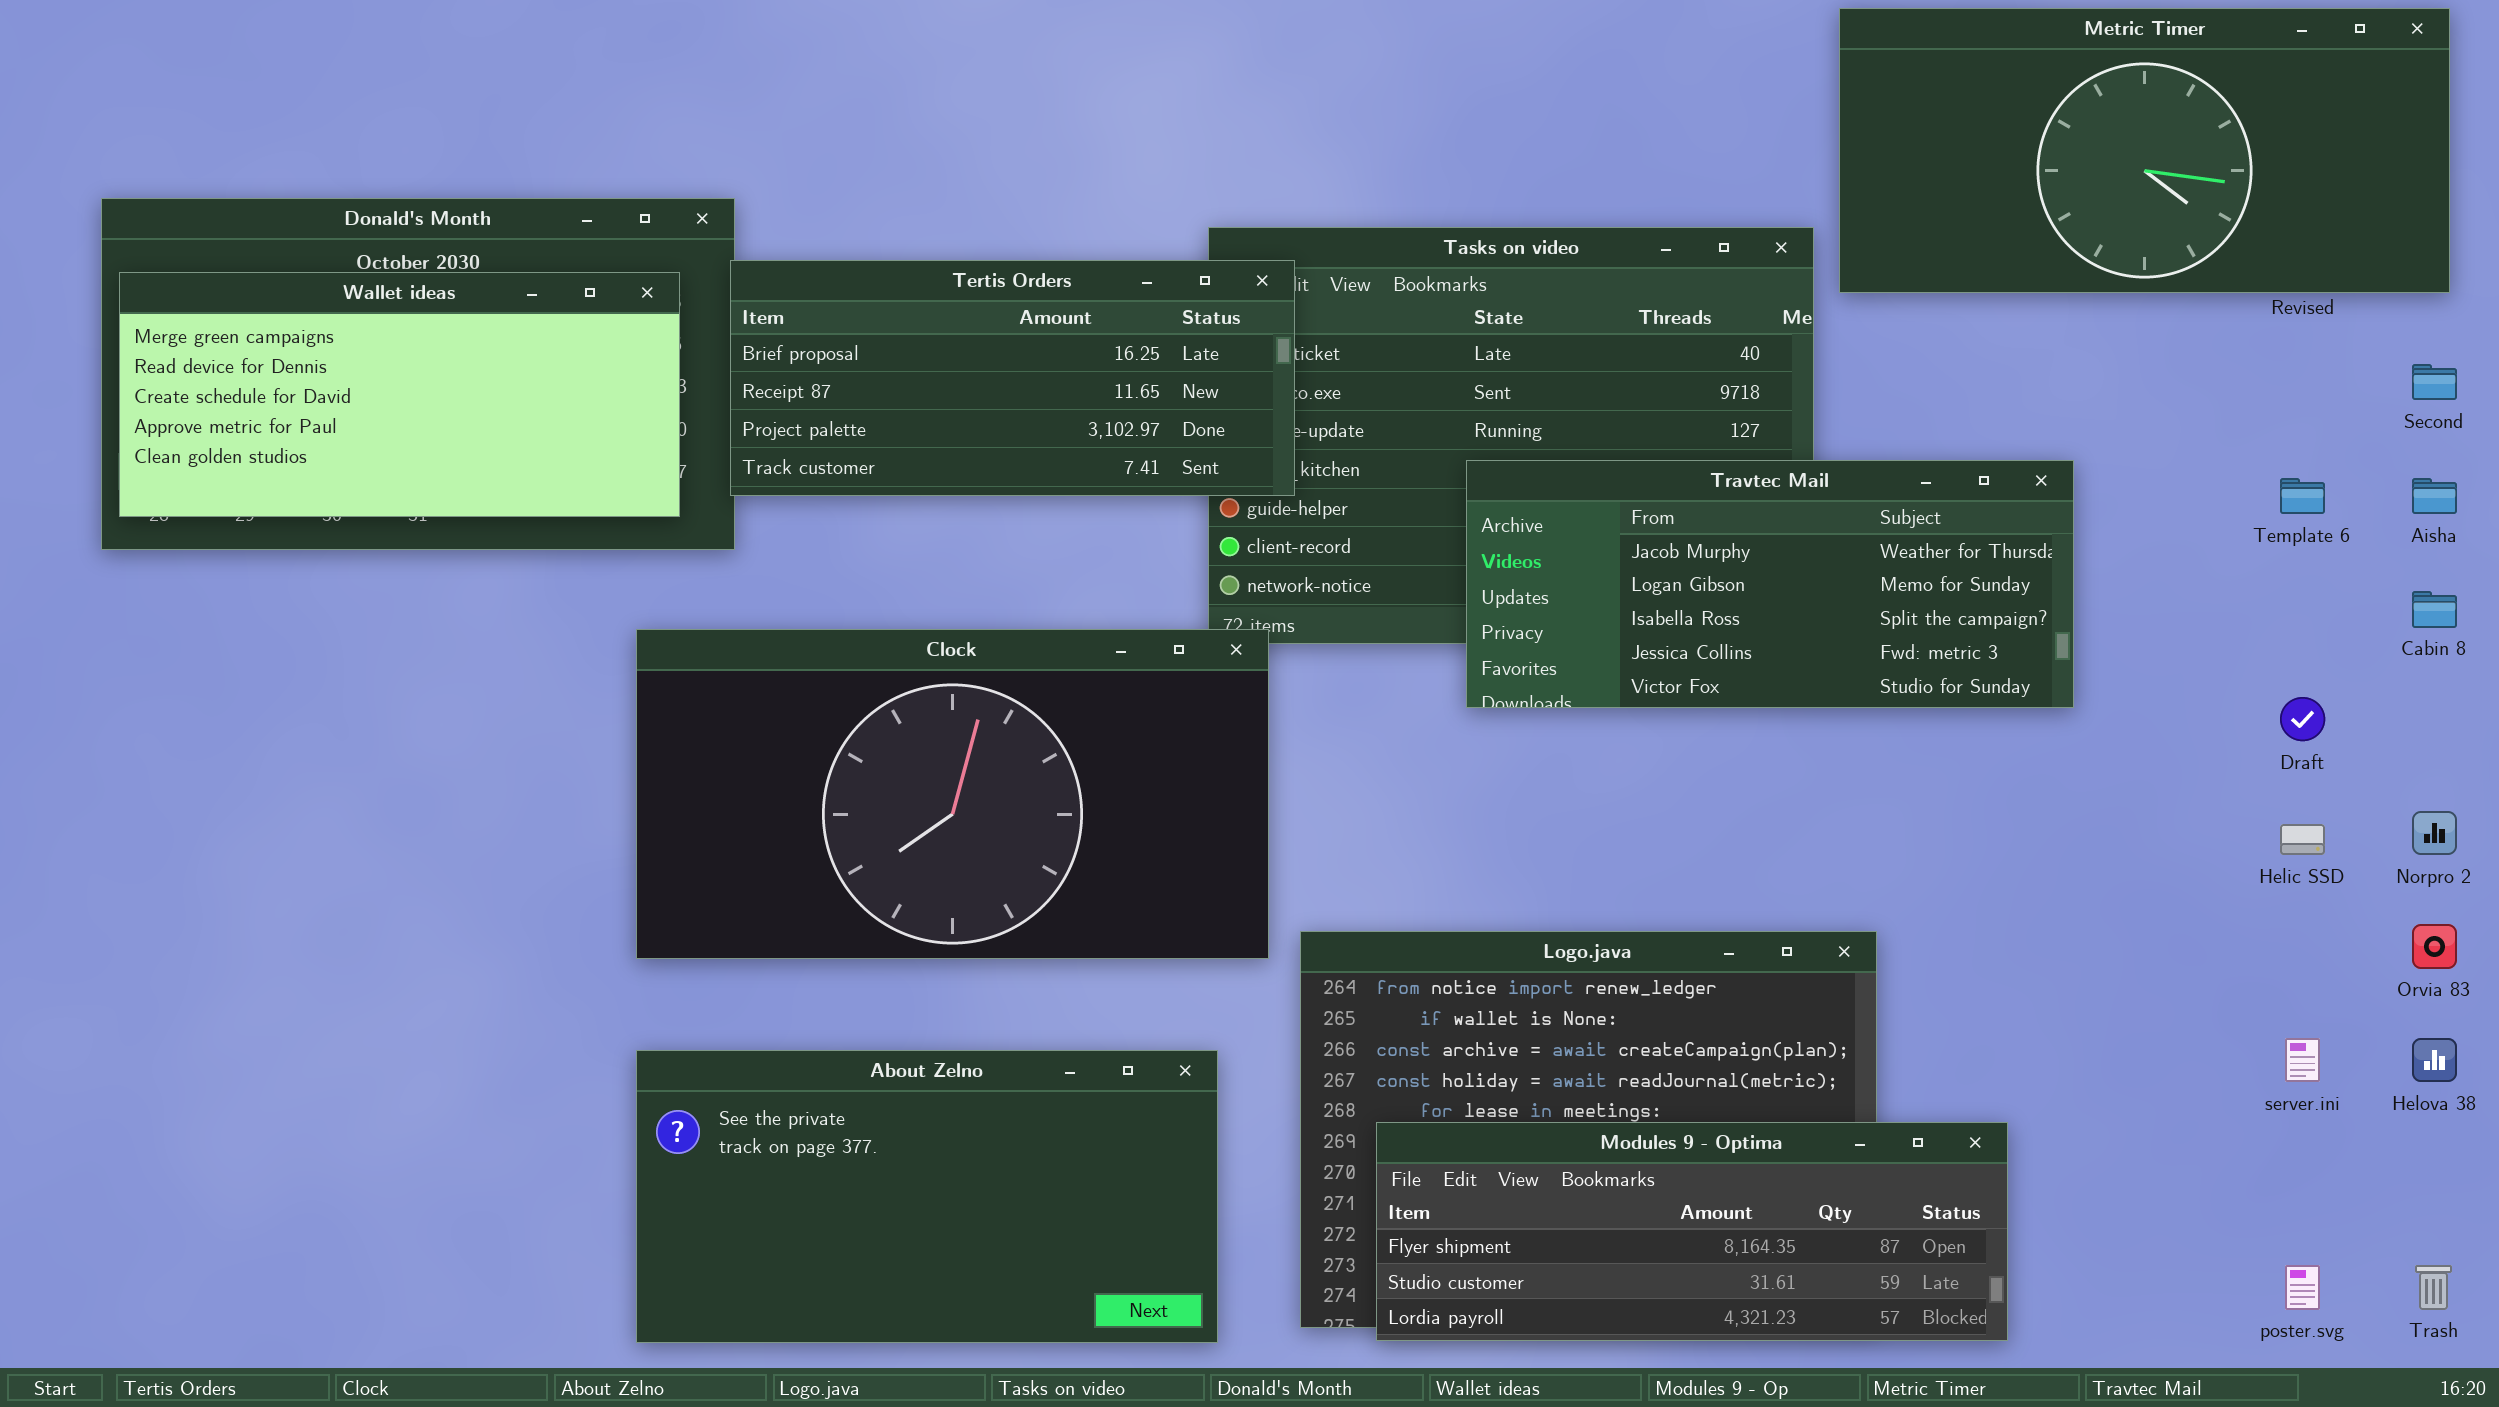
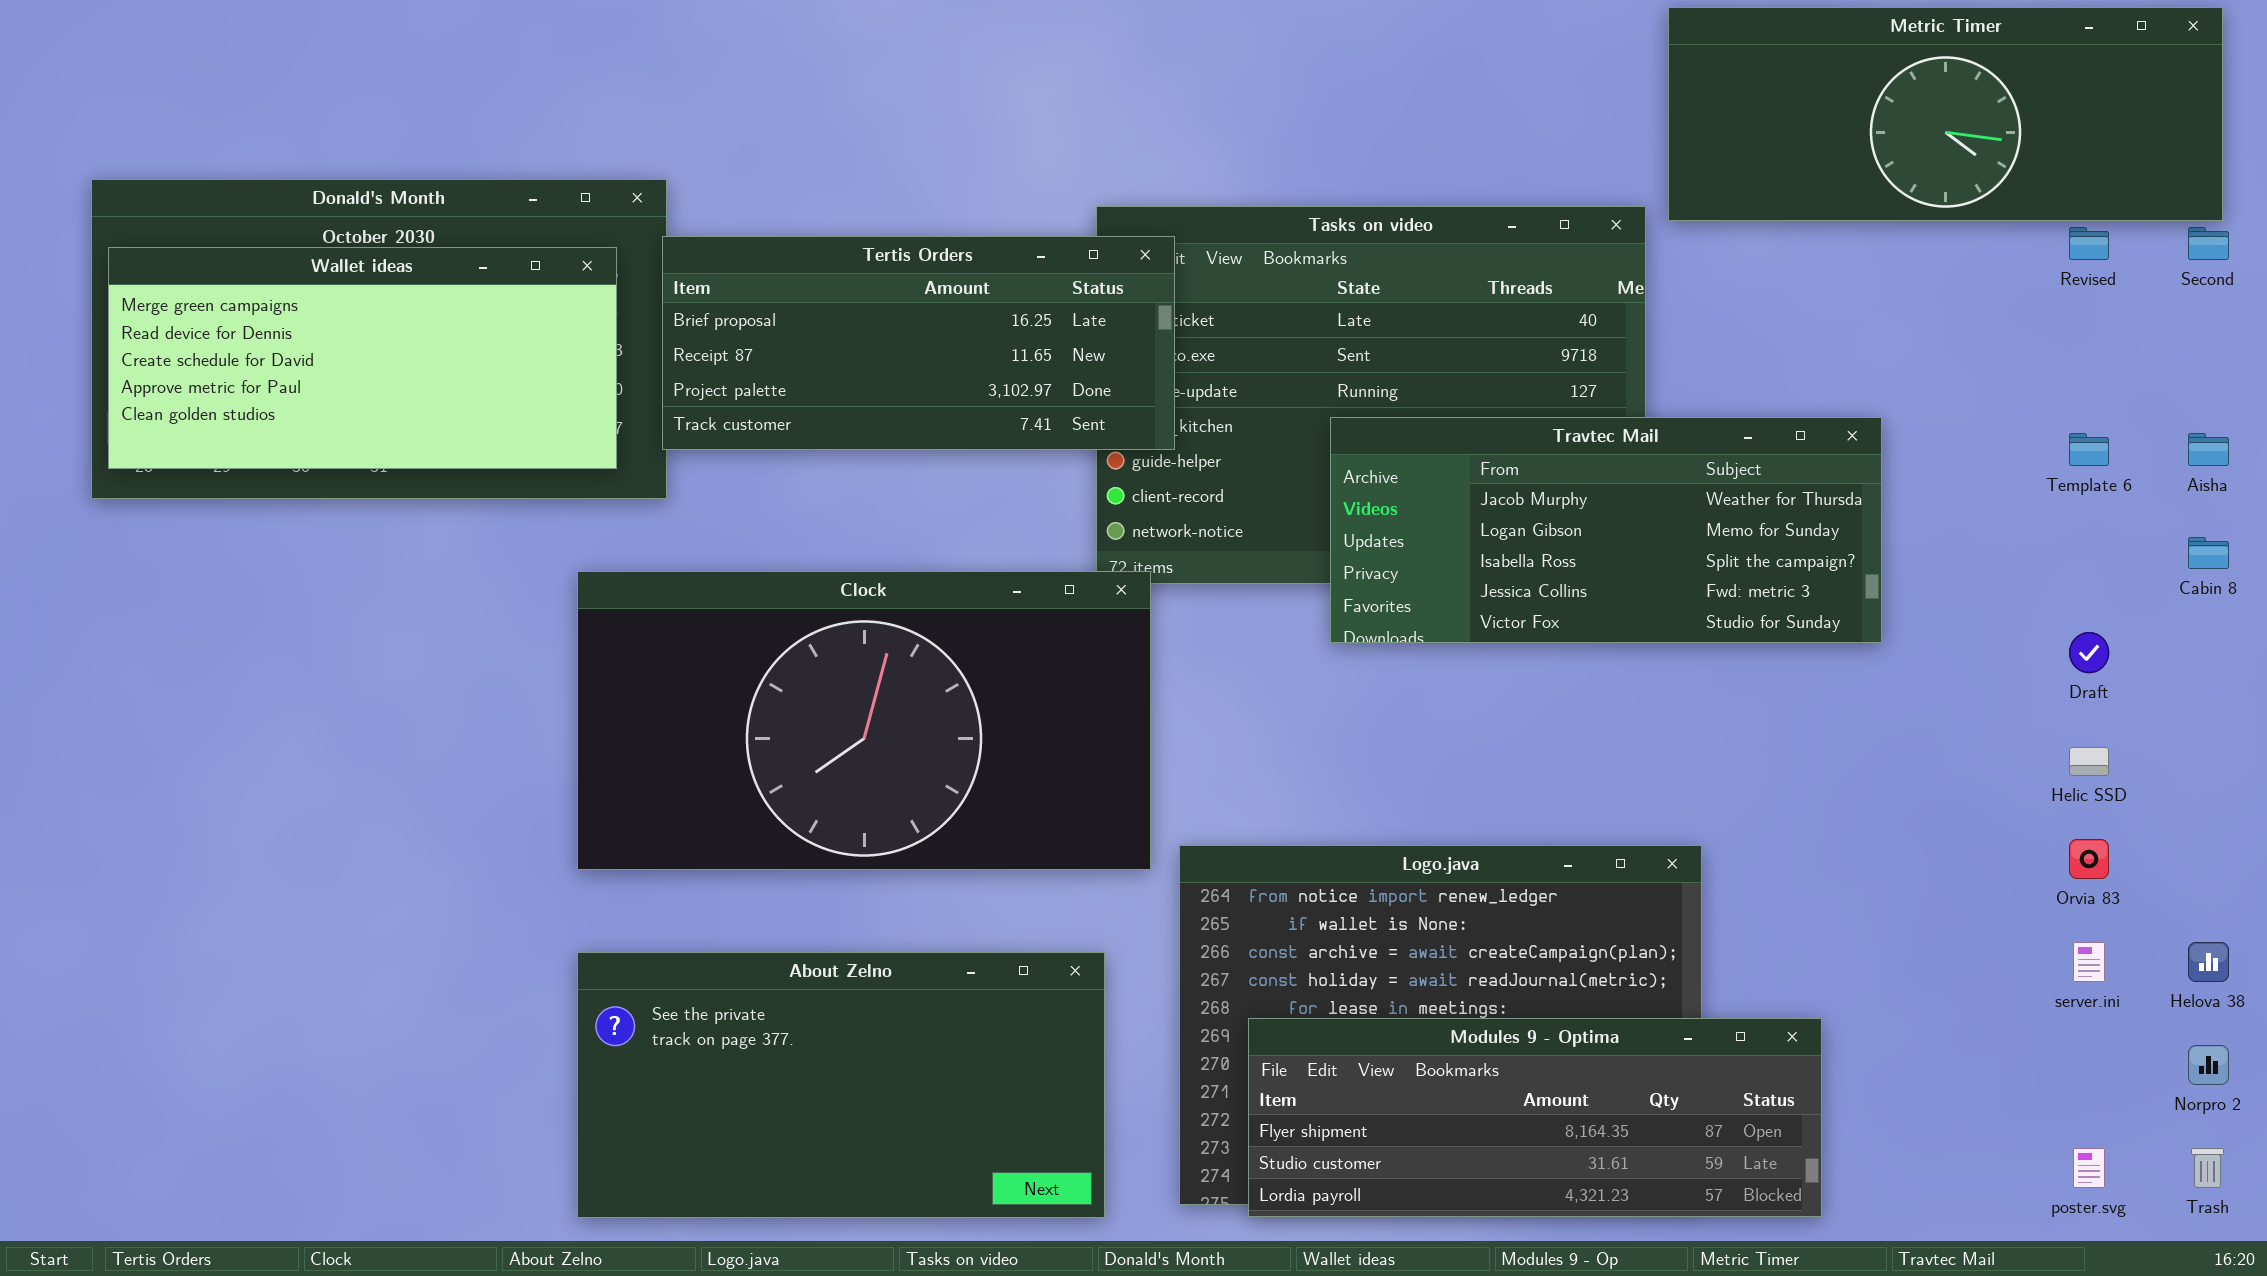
Metric Timer: [1839,8,2450,293] -> [1668,7,2223,221], resized
Second: [2412,364,2457,400] -> [2188,227,2229,260], moved
Norpro 2: [2412,811,2457,855] -> [2188,1045,2229,1085], moved
Orvia 83: [2412,924,2457,969] -> [2069,839,2109,879], moved

